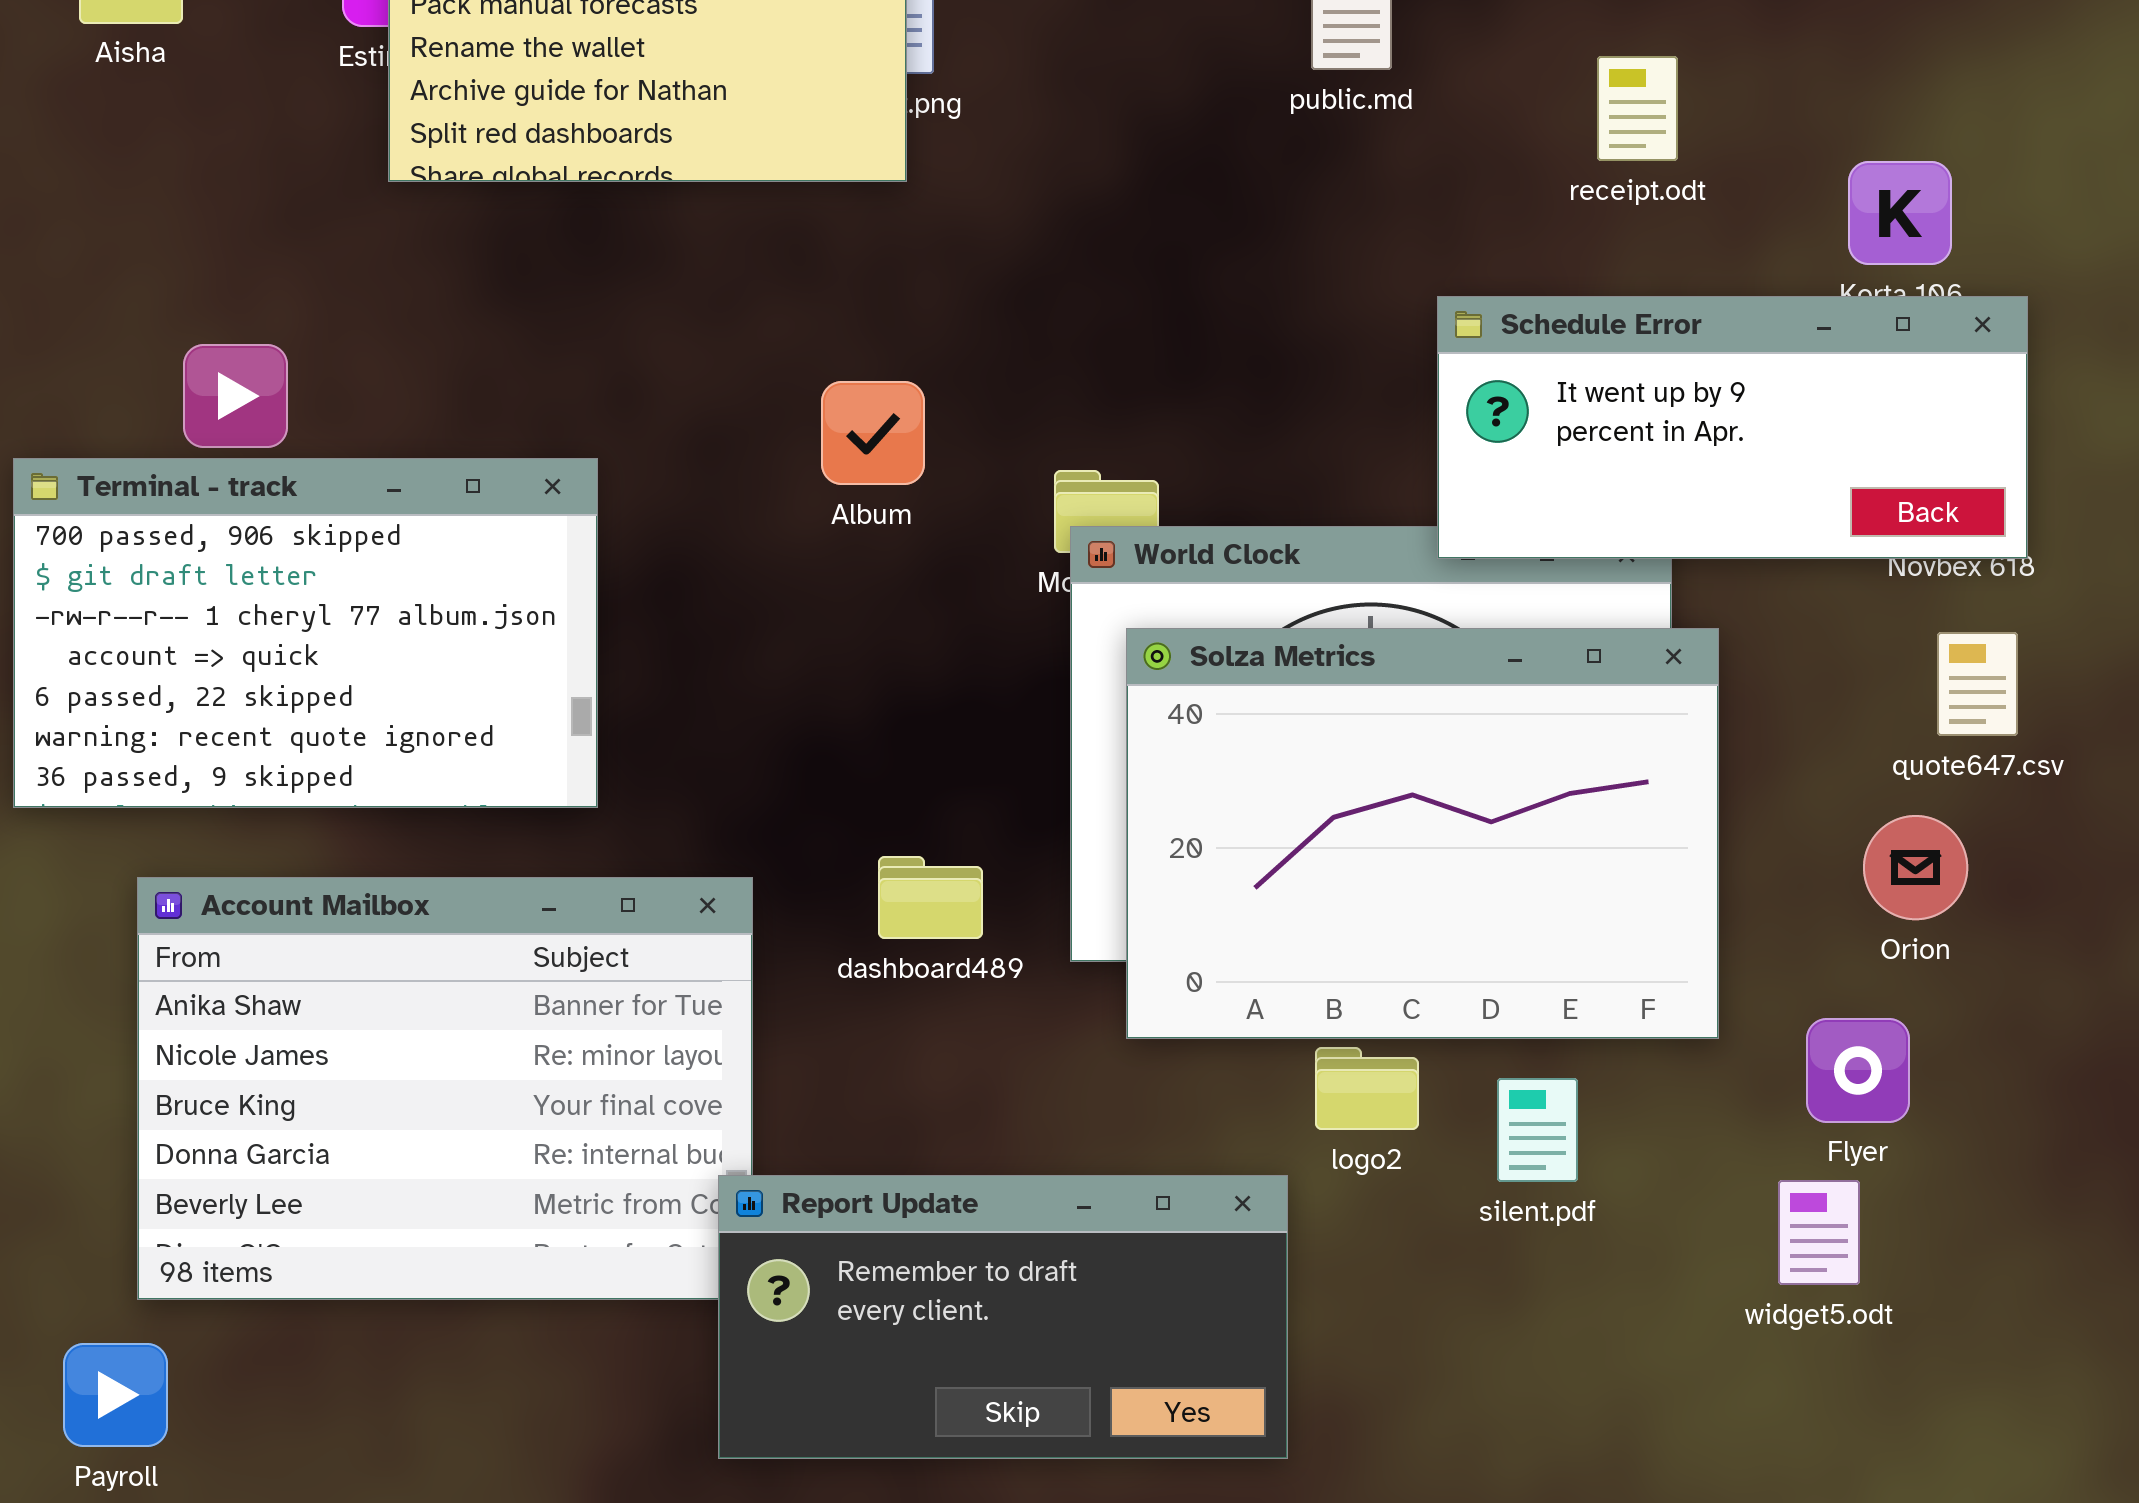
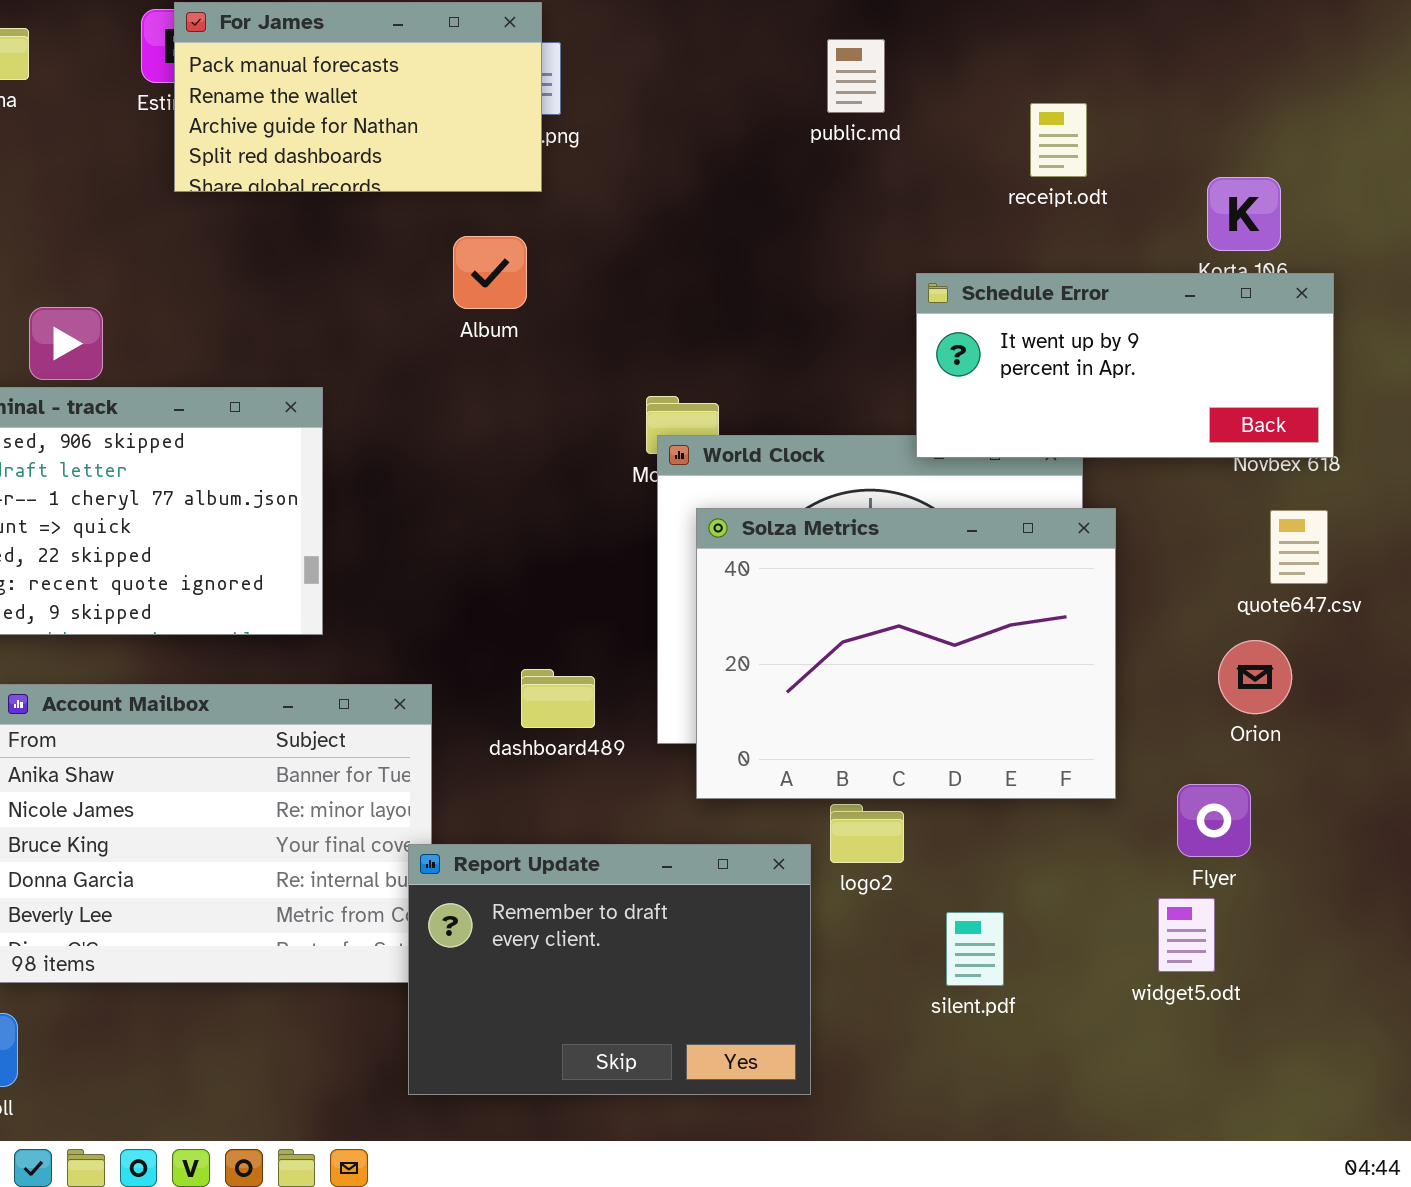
Album: [821,381,925,485] -> [453,236,527,309], moved
silent.pdf: [1497,1078,1578,1182] -> [946,912,1004,986], moved
Report Update: [718,1175,1288,1459] -> [408,844,811,1095], resized

